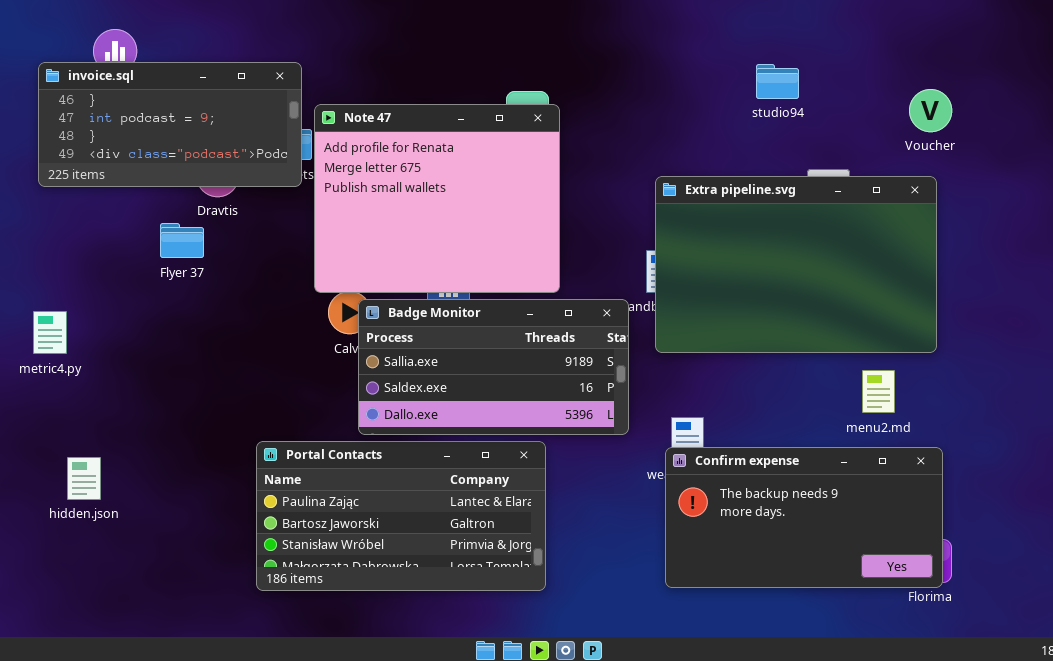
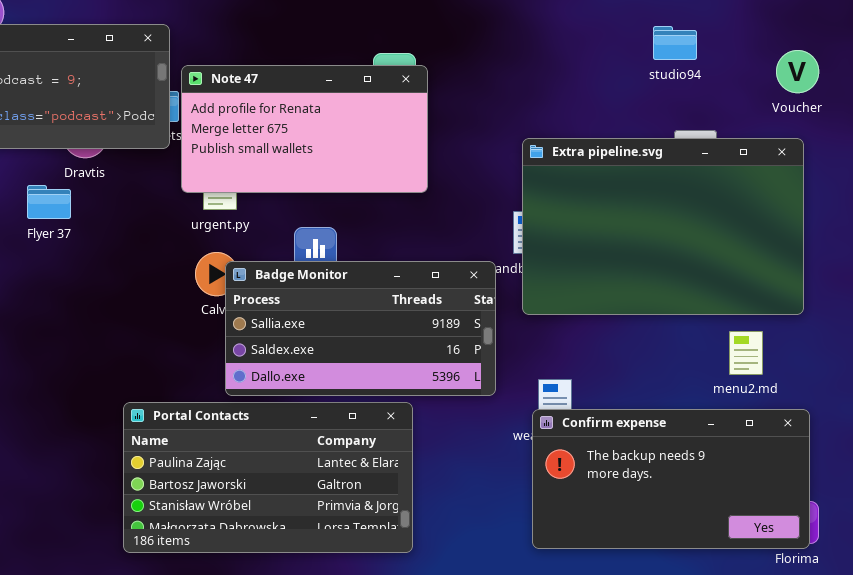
studio94: [756,64,799,99] -> [653,26,697,60], moved
Note 47: [314,104,560,293] -> [181,65,428,193], resized

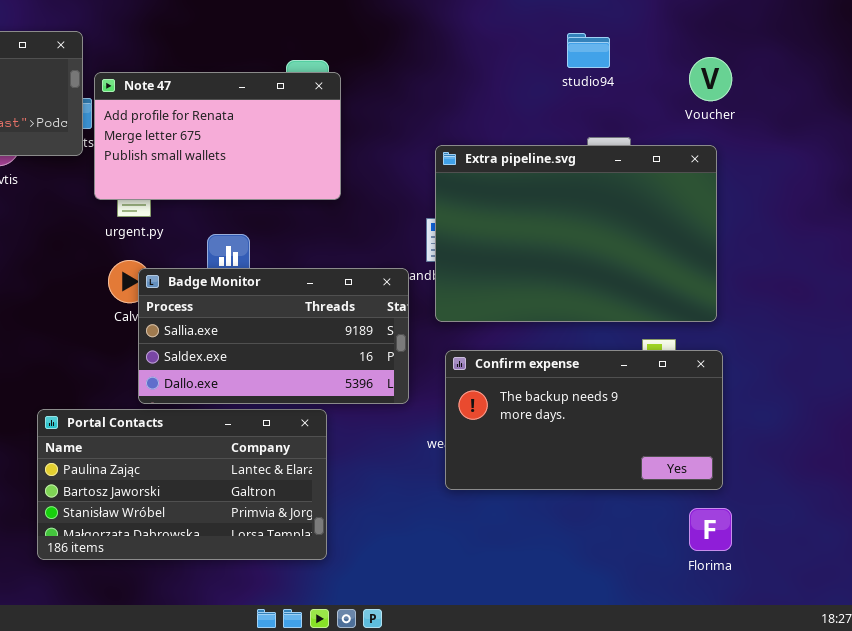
Confirm expense: [532,409,810,549] -> [445,350,723,490], moved

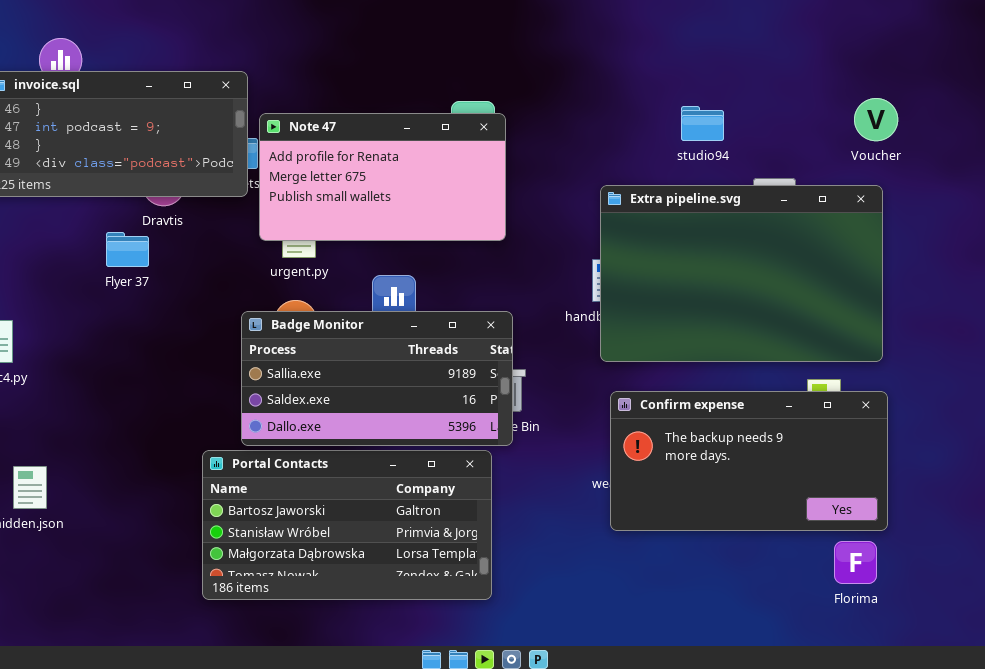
studio94: [567,33,610,68] -> [681,106,724,141], moved
Badge Monitor: [138,268,409,404] -> [241,311,513,446], moved
Portal Contacts: [37,409,327,560] -> [202,450,492,600], scrolled down 1 row
Florima: [689,508,732,551] -> [834,541,877,584], moved

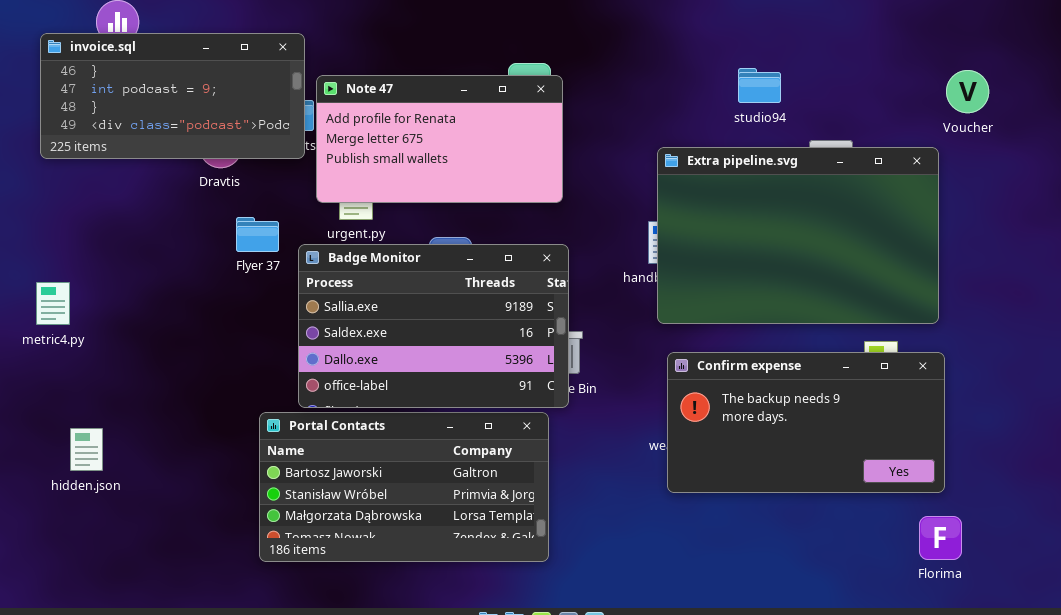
Voucher: [854,98,898,141] -> [946,70,989,113], moved
Flyer 37: [106,232,149,267] -> [236,217,279,252], moved
Badge Monitor: [241,311,513,446] -> [298,244,569,408], resized
Florima: [834,541,877,584] -> [919,516,962,560], moved

